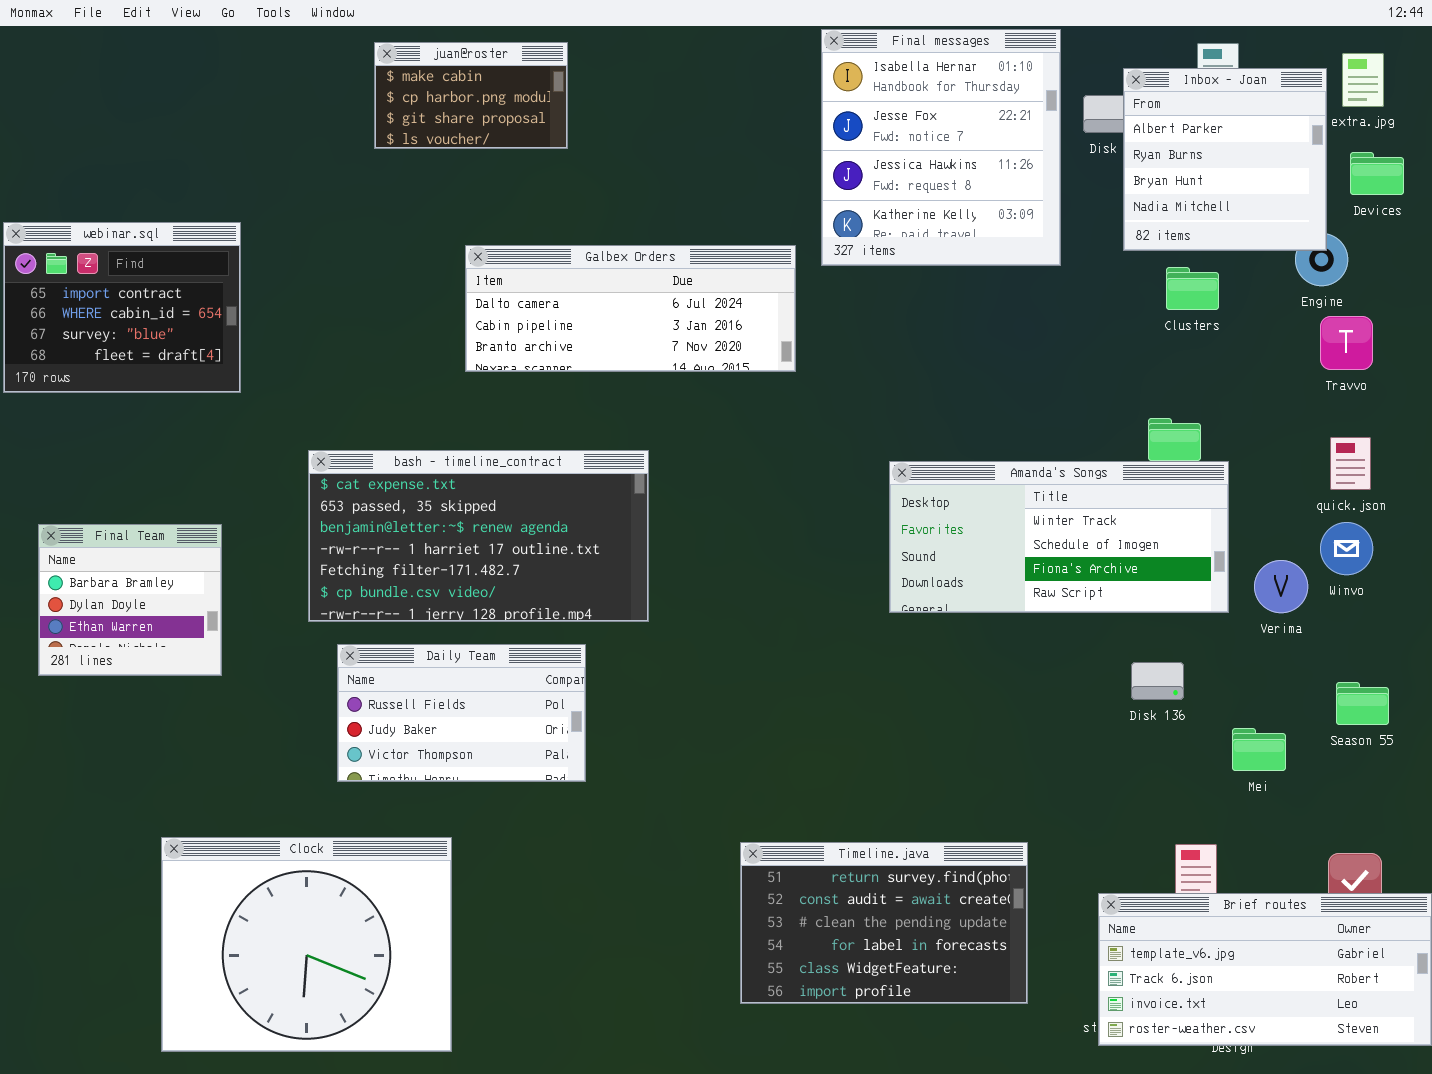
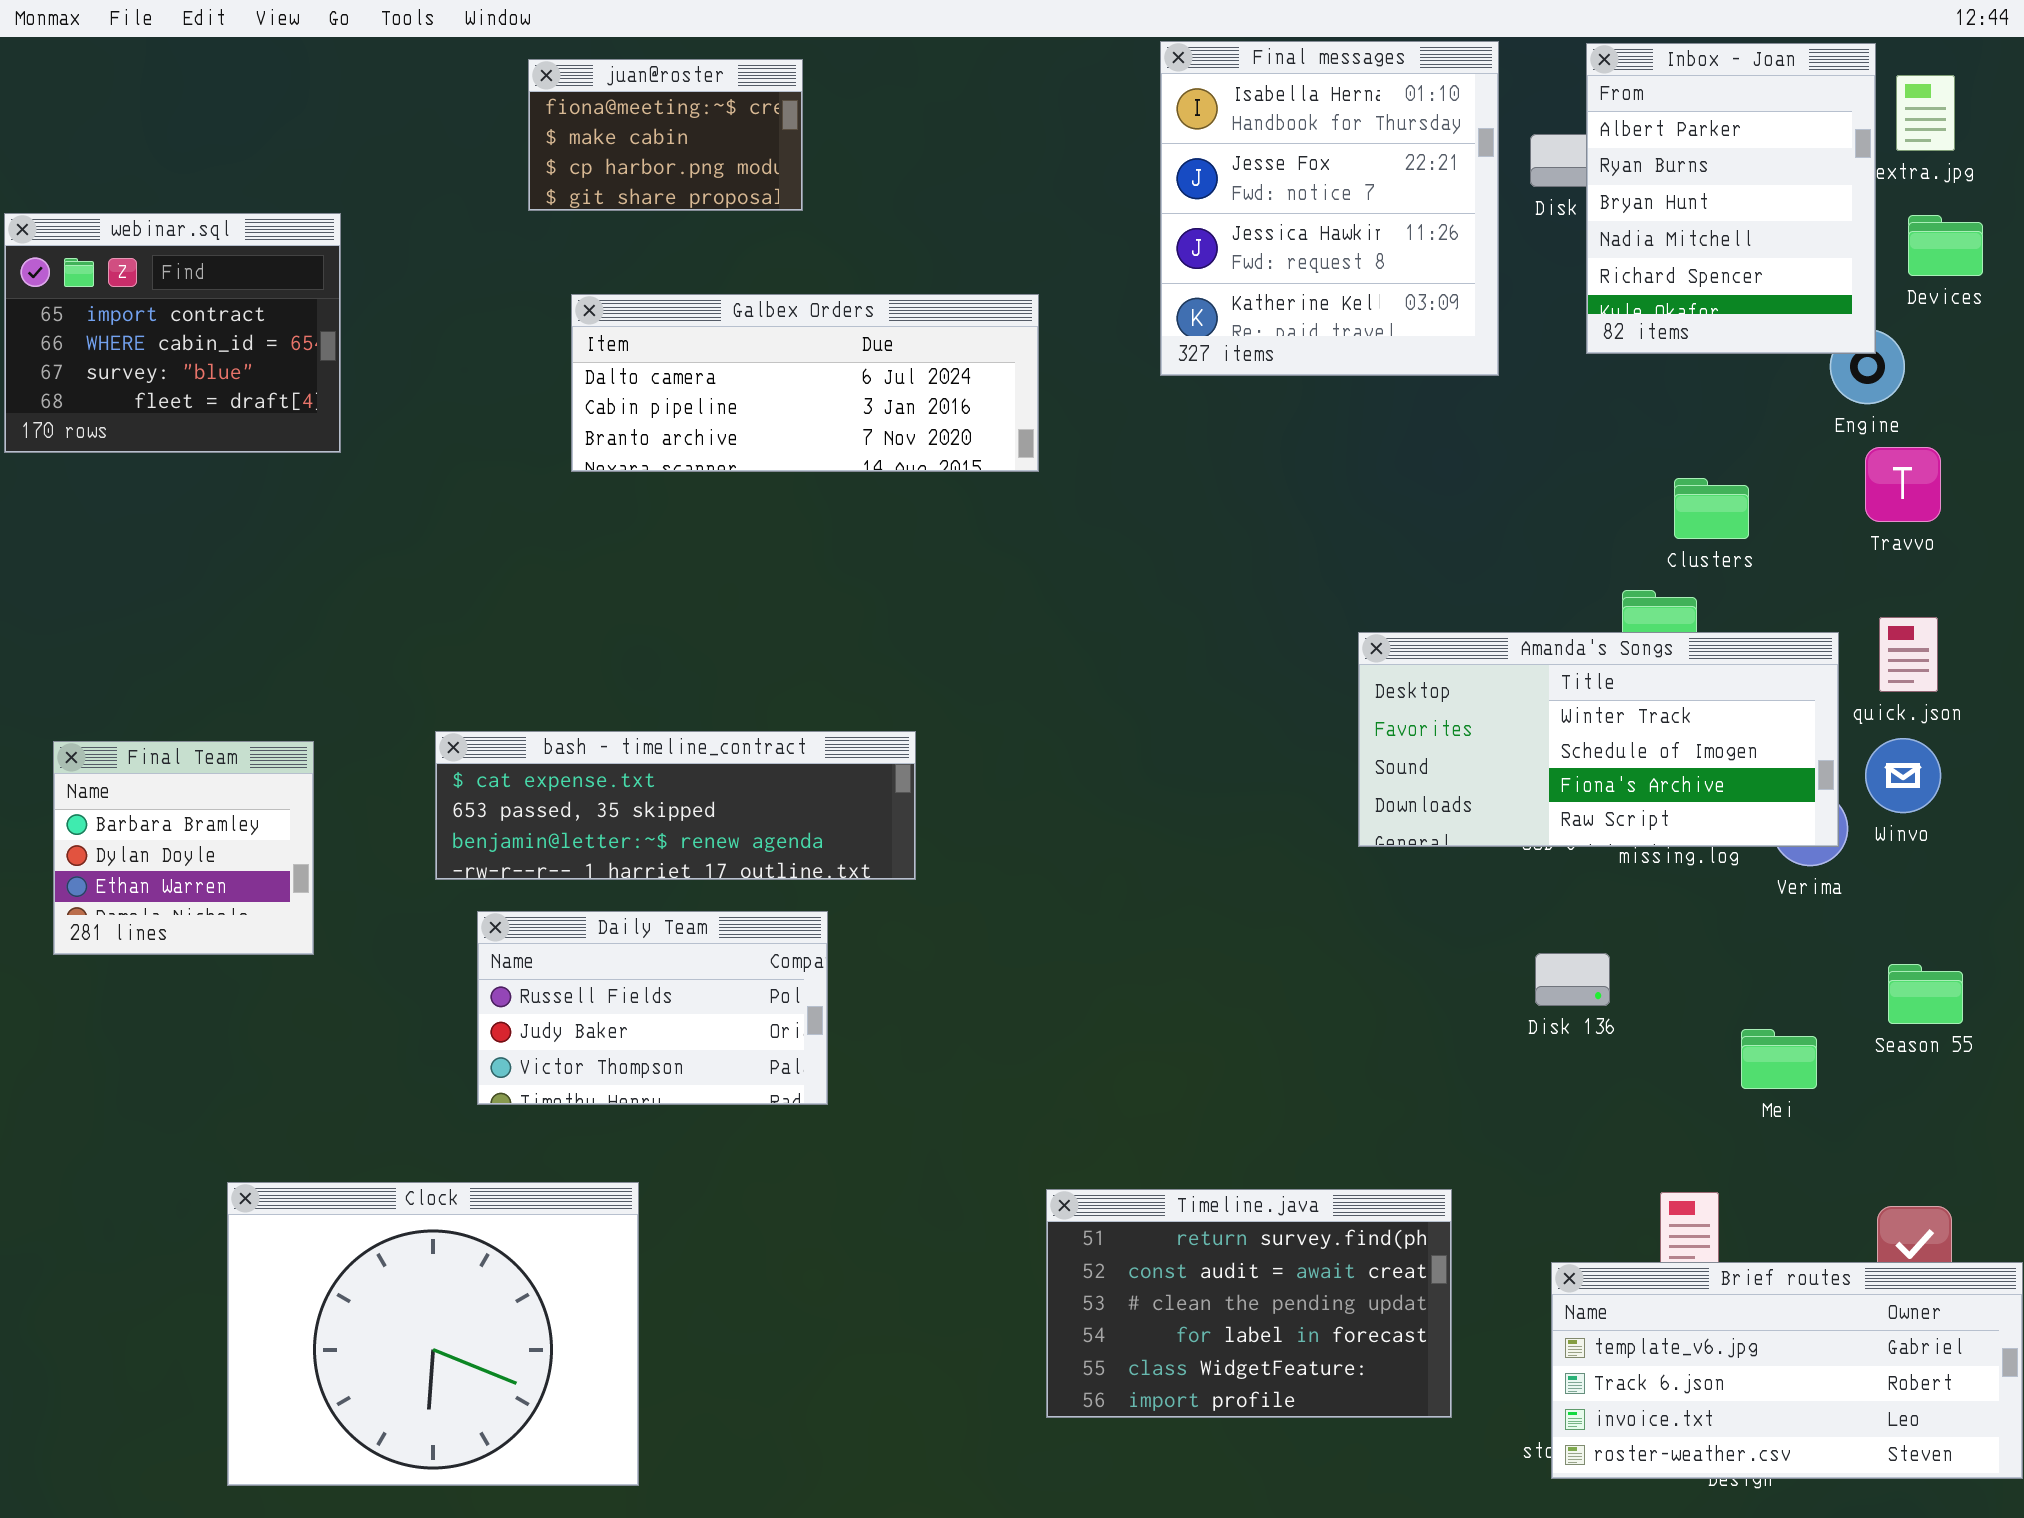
juan@roster: [374,42,568,149] -> [528,59,803,211], scrolled up 1 row
Inbox - Joan: [1123,68,1327,251] -> [1586,43,1876,354], resized
webinar.sql: [3,222,241,393] -> [4,213,341,453], moved
Galbex Orders: [465,245,796,372] -> [571,294,1039,472], moved
Clusters: [1166,267,1219,310] -> [1674,478,1749,539], moved
bash - timeline_contract: [308,450,649,622] -> [435,731,916,880], resized
Amanda's Songs: [889,461,1229,613] -> [1358,632,1839,847], moved
Disk 136: [1131,662,1184,700] -> [1535,953,1610,1006], moved

